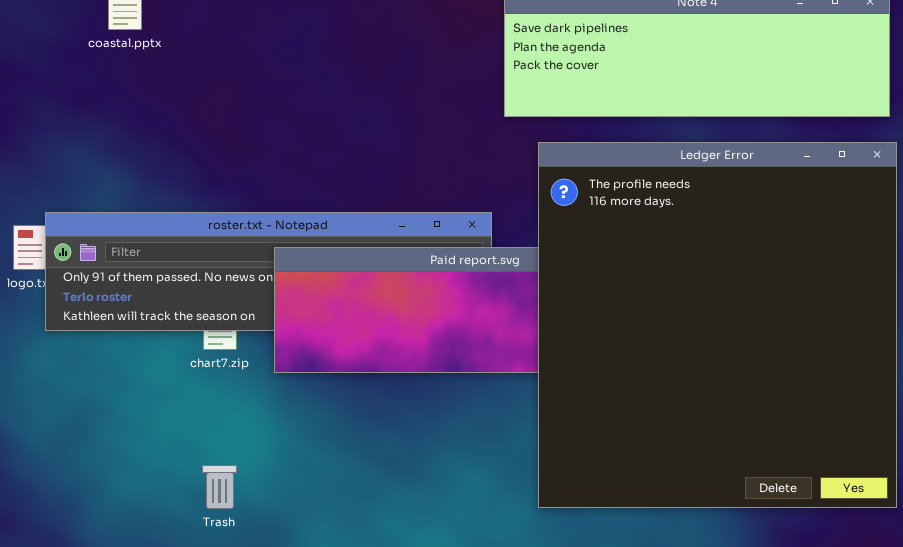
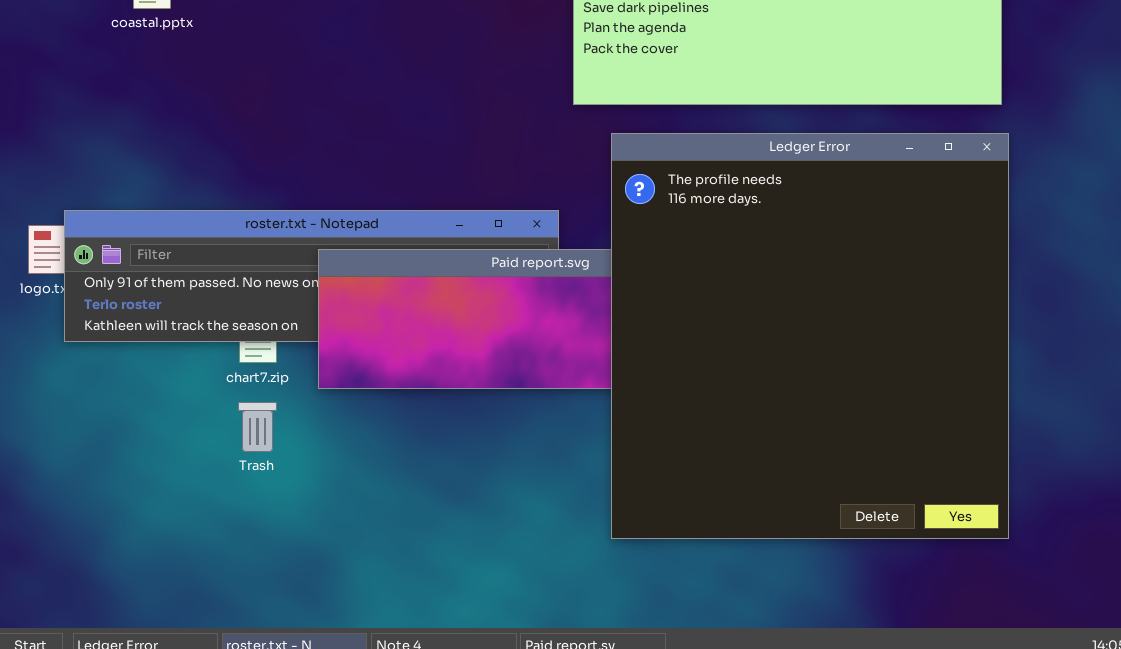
Trash: [202,465,237,509] -> [238,402,277,452], moved

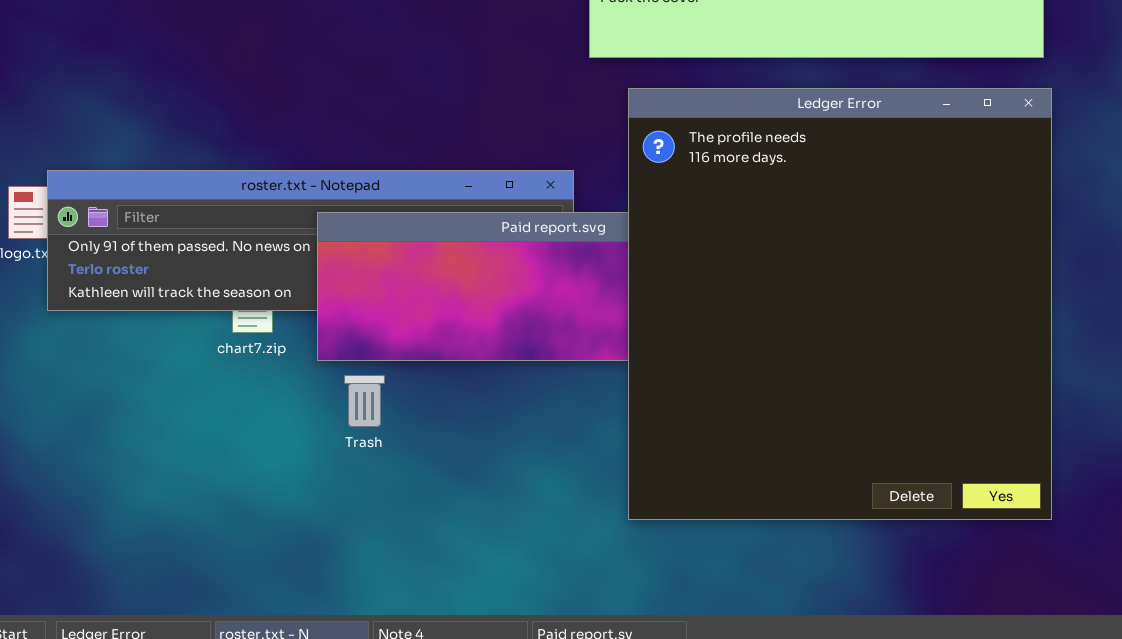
Trash: [238,402,277,452] -> [344,375,385,427], moved

